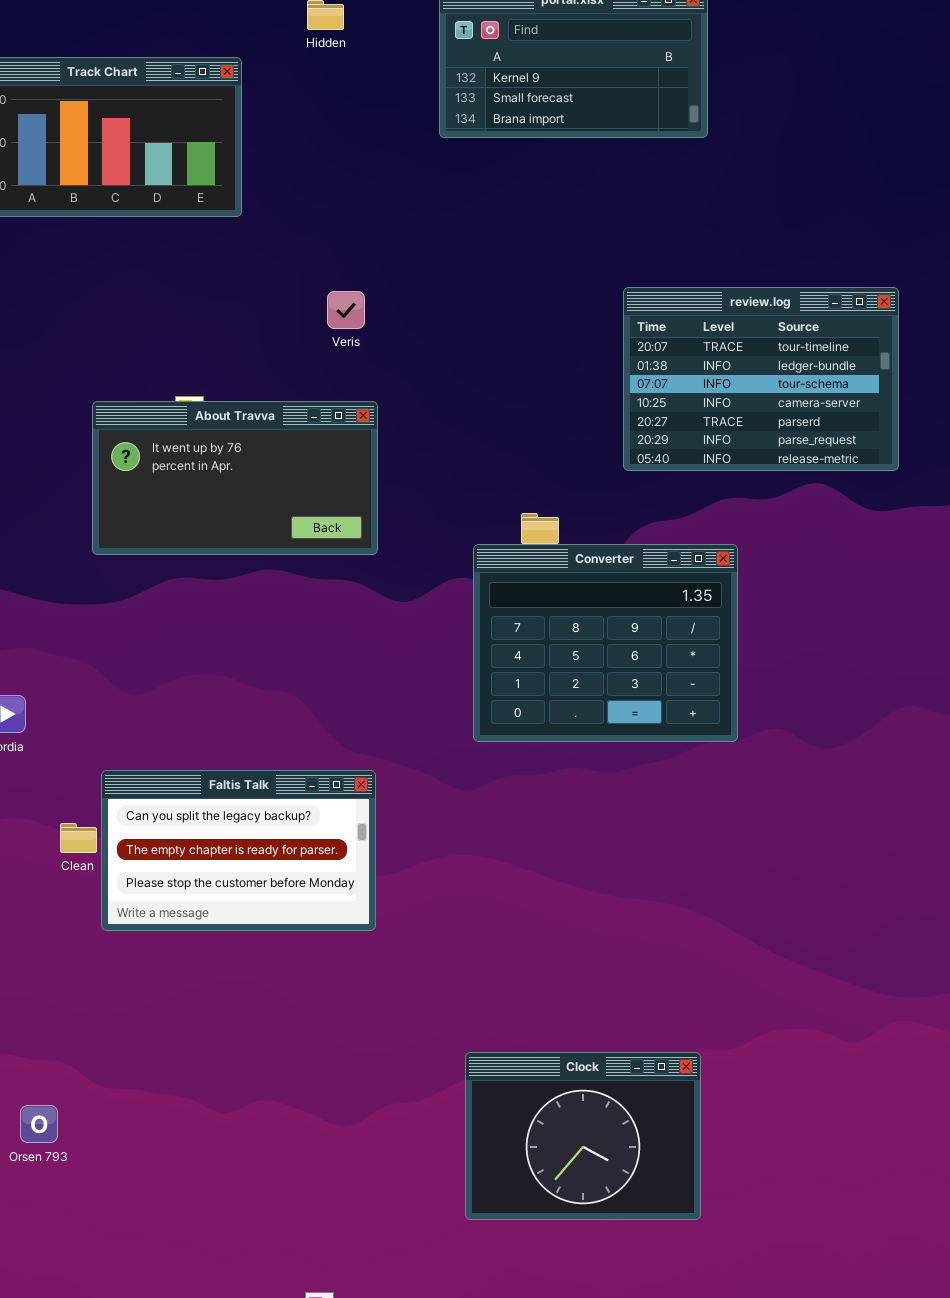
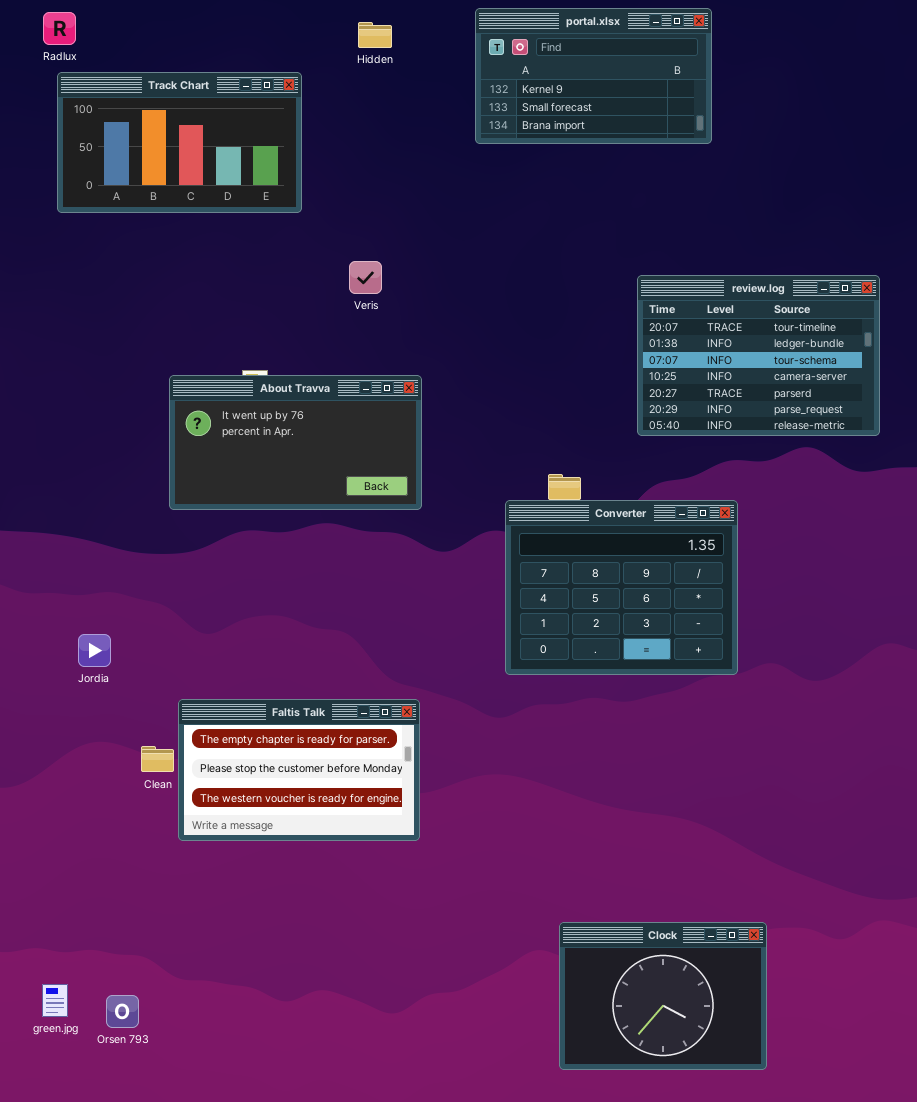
Veris: [327,291,365,329] -> [349,261,382,294], moved
Faltis Talk: [101,770,376,931] -> [178,699,420,841], scrolled down 1 row
Clock: [465,1052,701,1220] -> [559,922,767,1070], moved

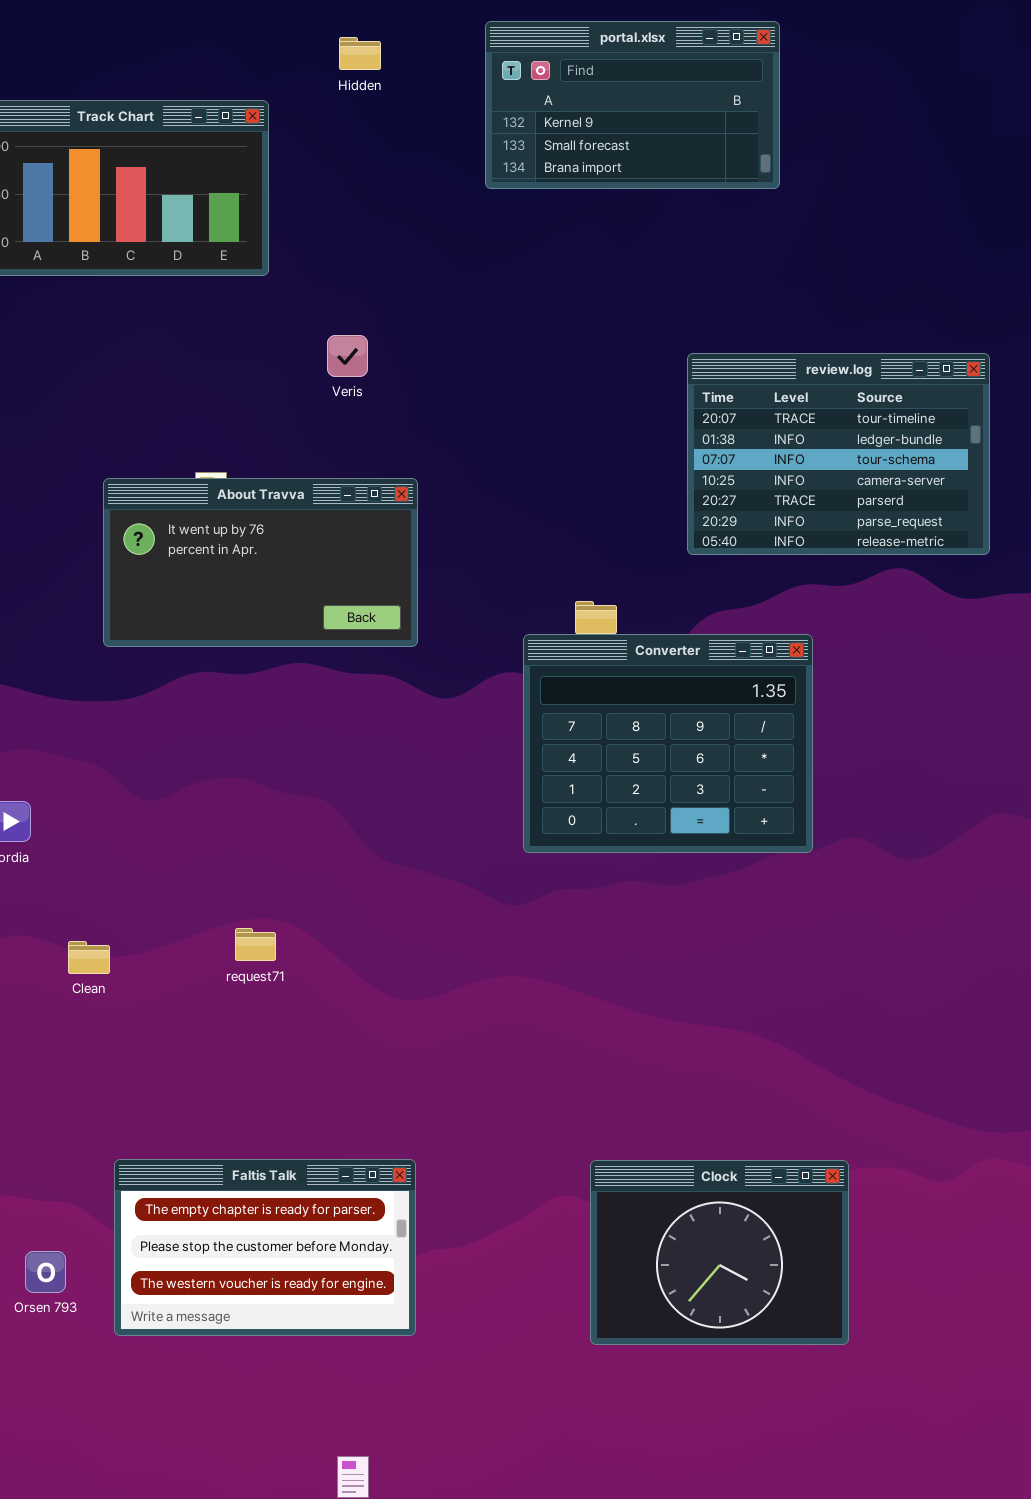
Faltis Talk: [178,699,420,841] -> [114,1159,416,1336], moved

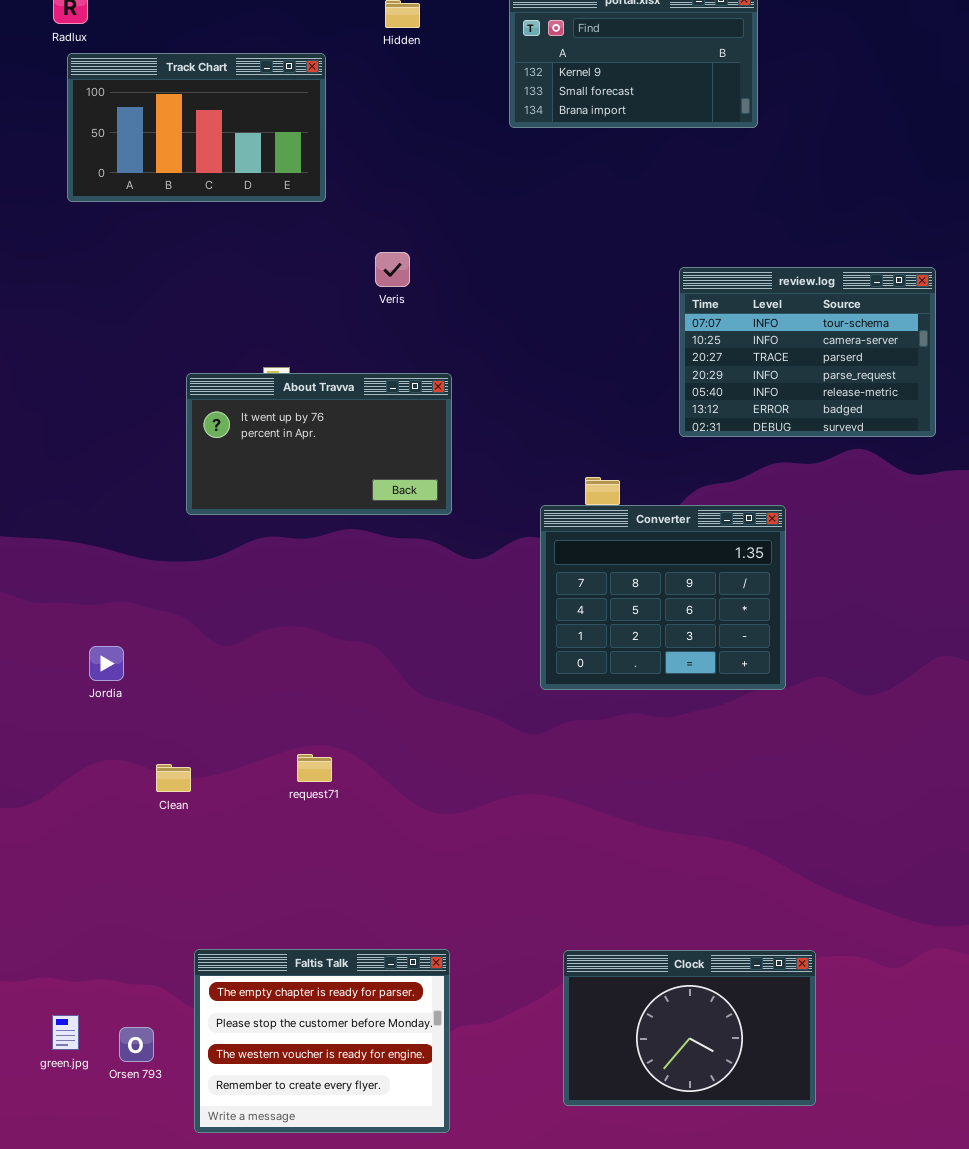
review.log: [687,353,990,555] -> [679,267,936,437], scrolled down 2 rows
Faltis Talk: [114,1159,416,1336] -> [194,949,450,1133], resized
Clock: [590,1160,849,1345] -> [563,950,816,1106], resized

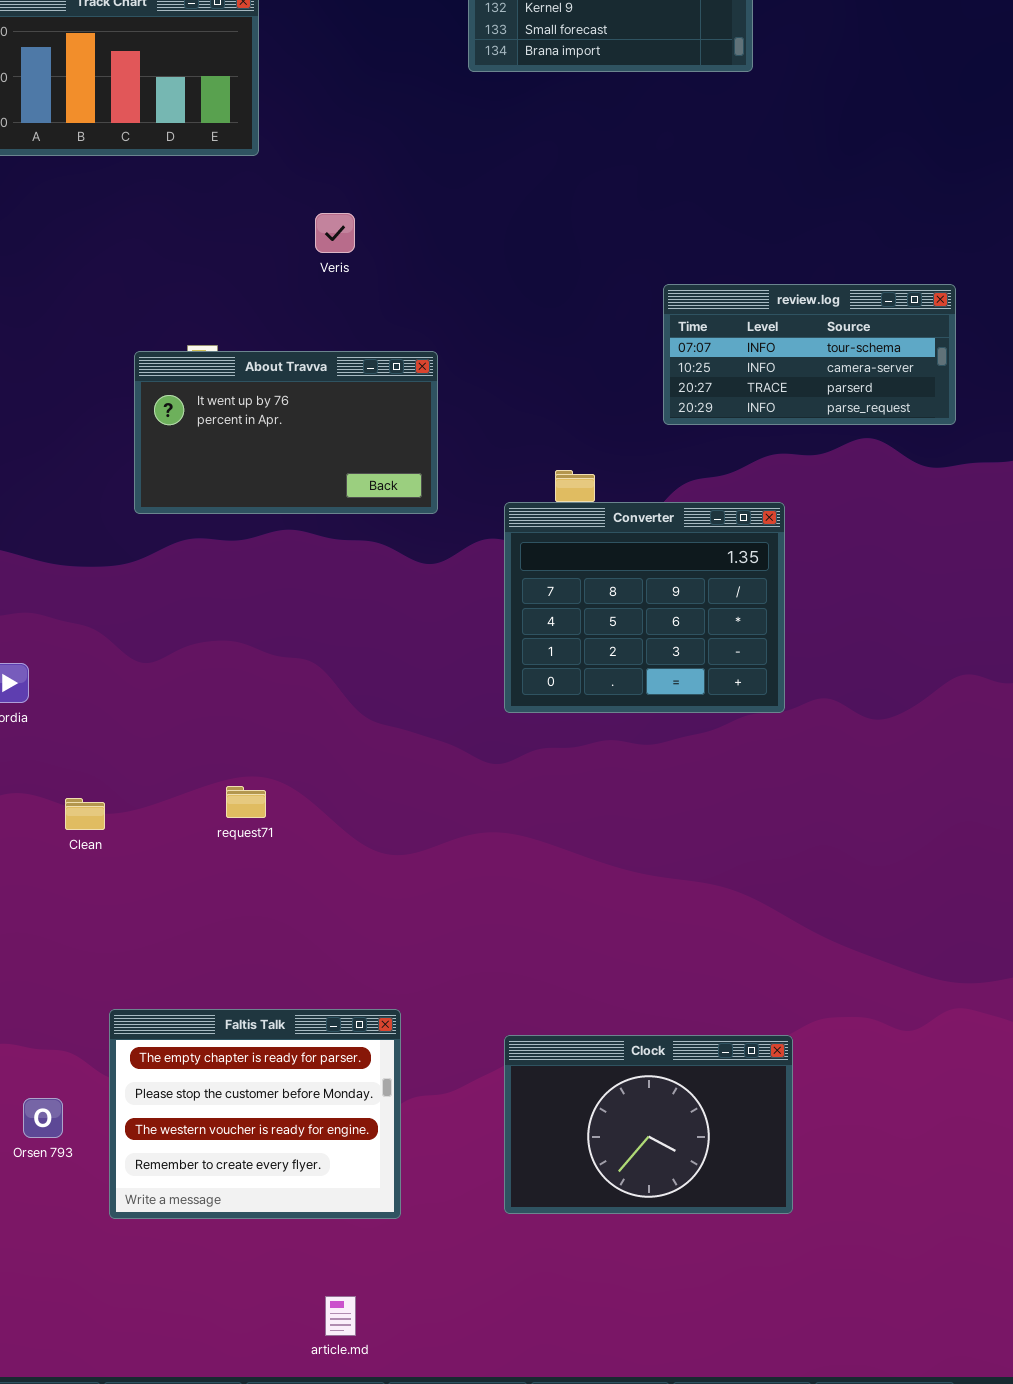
review.log: [679,267,936,437] -> [663,284,956,425], resized
About Travva: [186,373,452,515] -> [134,351,438,514], moved
Clock: [563,950,816,1106] -> [504,1035,793,1214], moved

